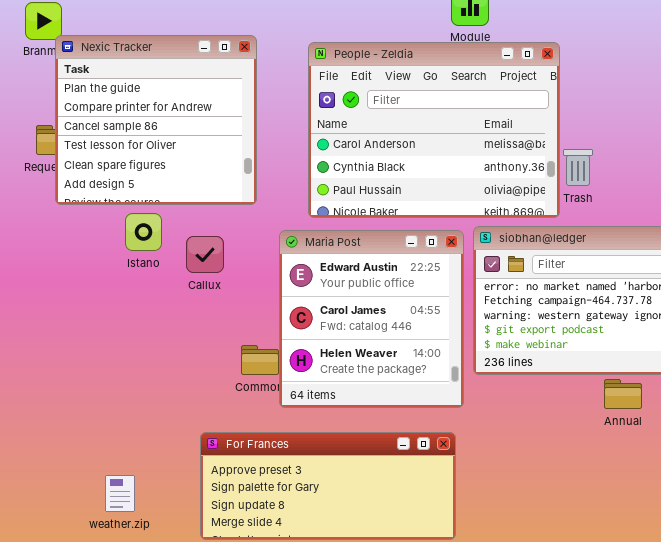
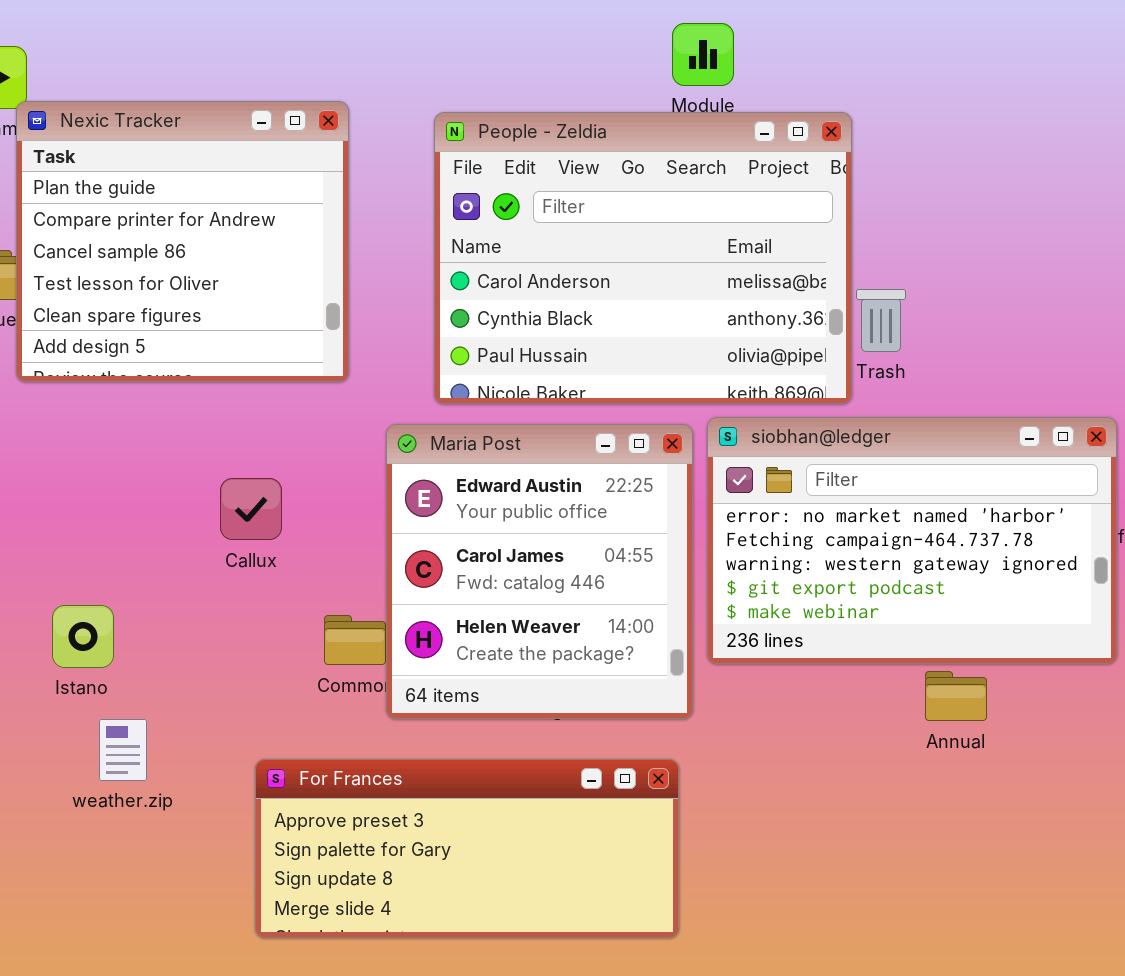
Istano: [125,213,162,251] -> [52,605,114,668], moved
Callux: [186,236,224,273] -> [220,478,282,540], moved
weather.zip: [105,475,135,512] -> [99,719,147,781], moved

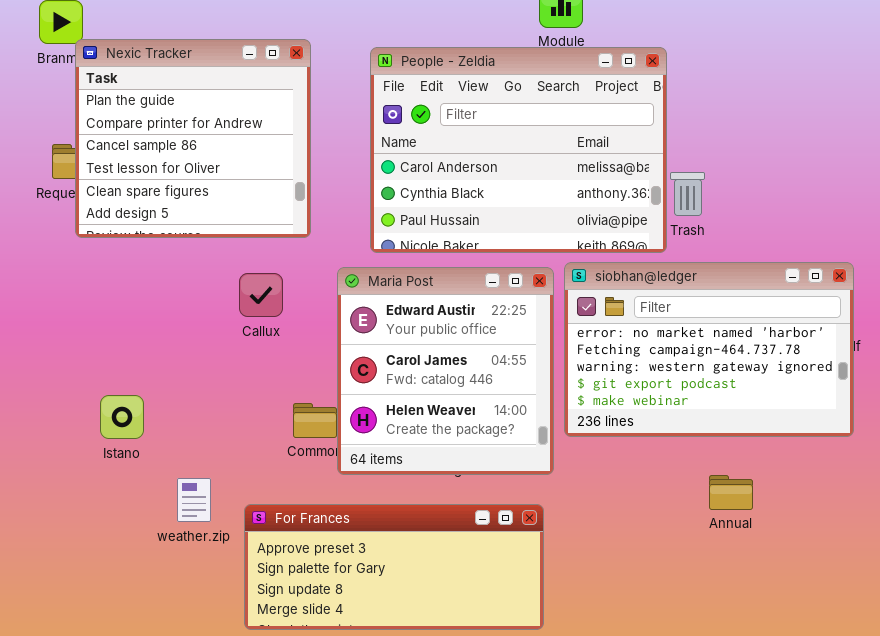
Callux: [220,478,282,540] -> [239,273,283,317], moved
Annual: [925,671,987,721] -> [709,475,753,510], moved
weather.zip: [99,719,147,781] -> [177,478,211,522], moved

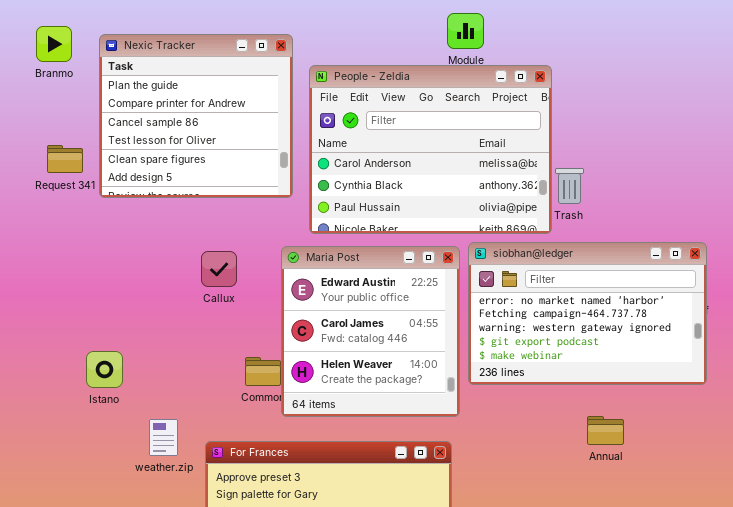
Nexic Tracker: [75,39,311,238] -> [99,34,293,198], moved

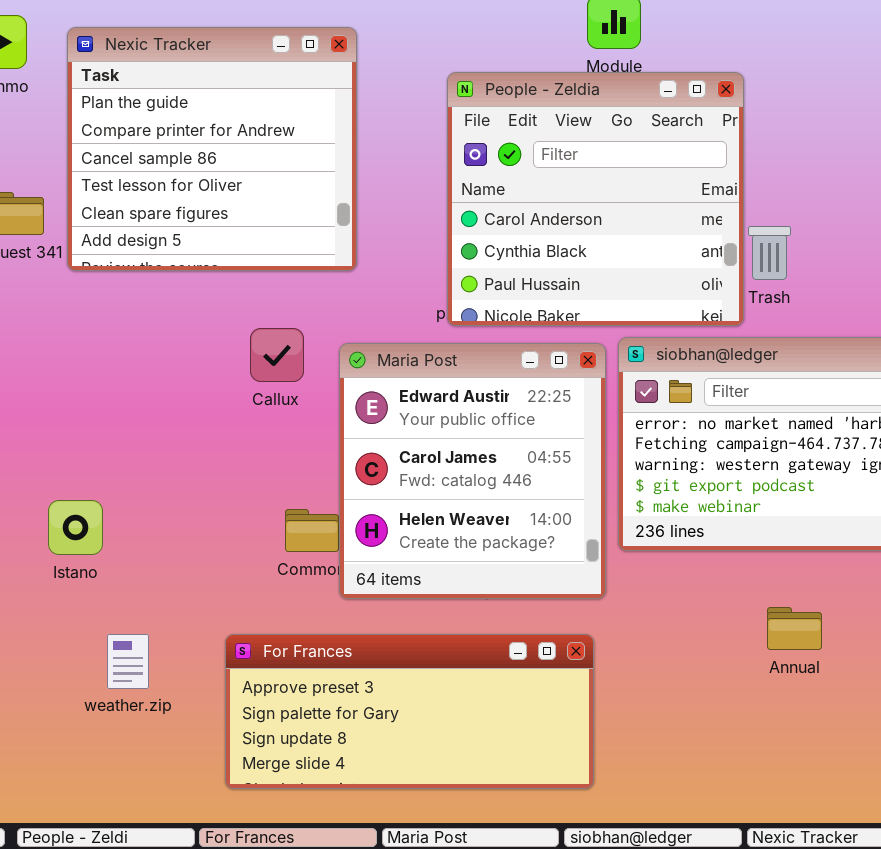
People - Zeldia: [309,65,552,234] -> [447,72,744,326], resized
Callux: [201,251,237,287] -> [250,328,304,382], moved
Annual: [587,416,624,445] -> [767,607,822,650], moved
weather.zip: [149,419,178,456] -> [107,634,149,689], moved

